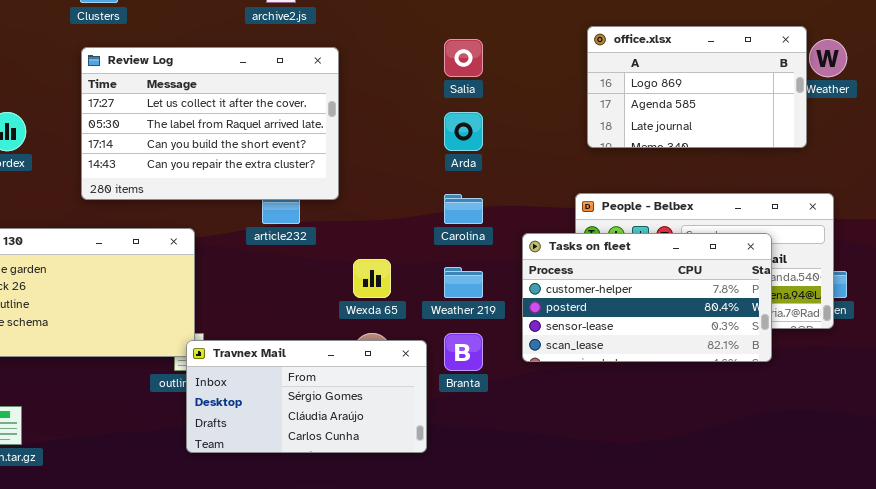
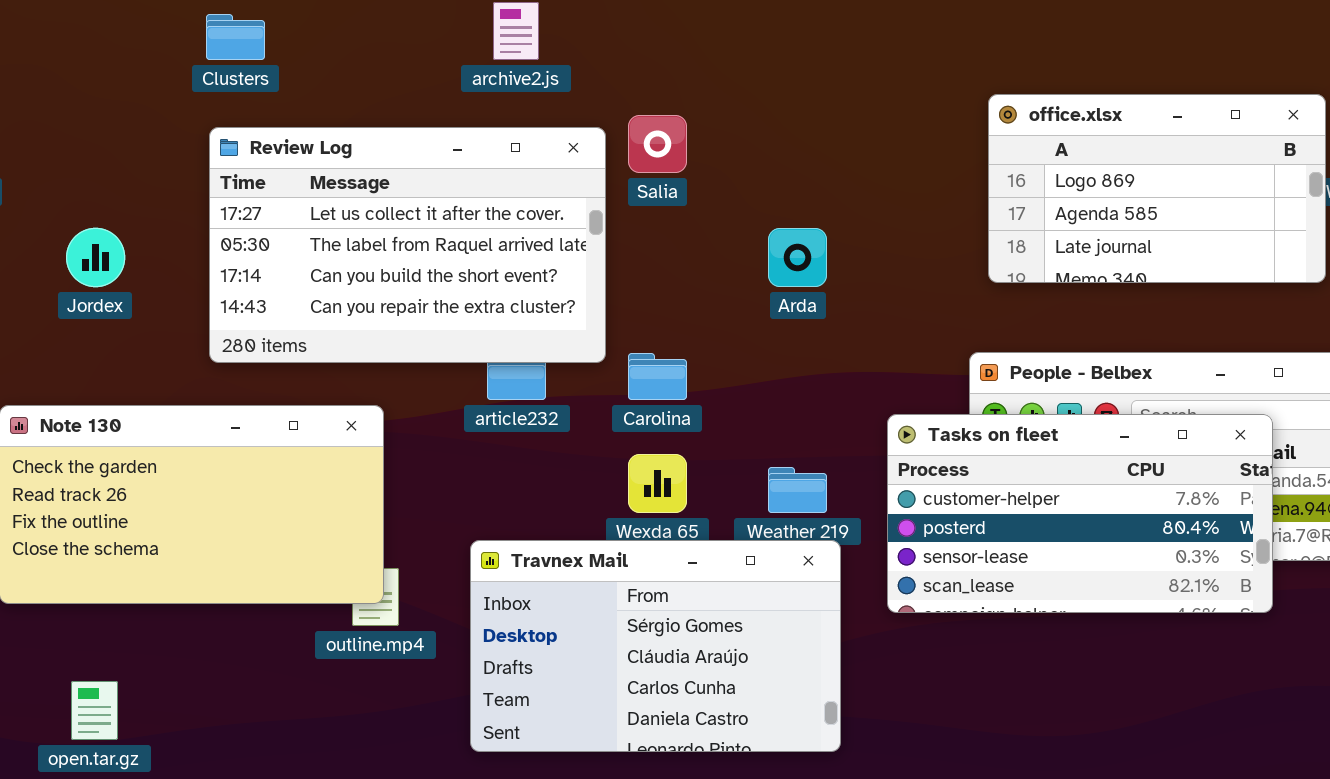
Salia: [444,39,483,77] -> [628,115,687,173], moved
Carolina: [444,194,483,224] -> [628,353,687,400], moved
Travnex Mail: [186,340,427,453] -> [470,540,841,752], moved, resized

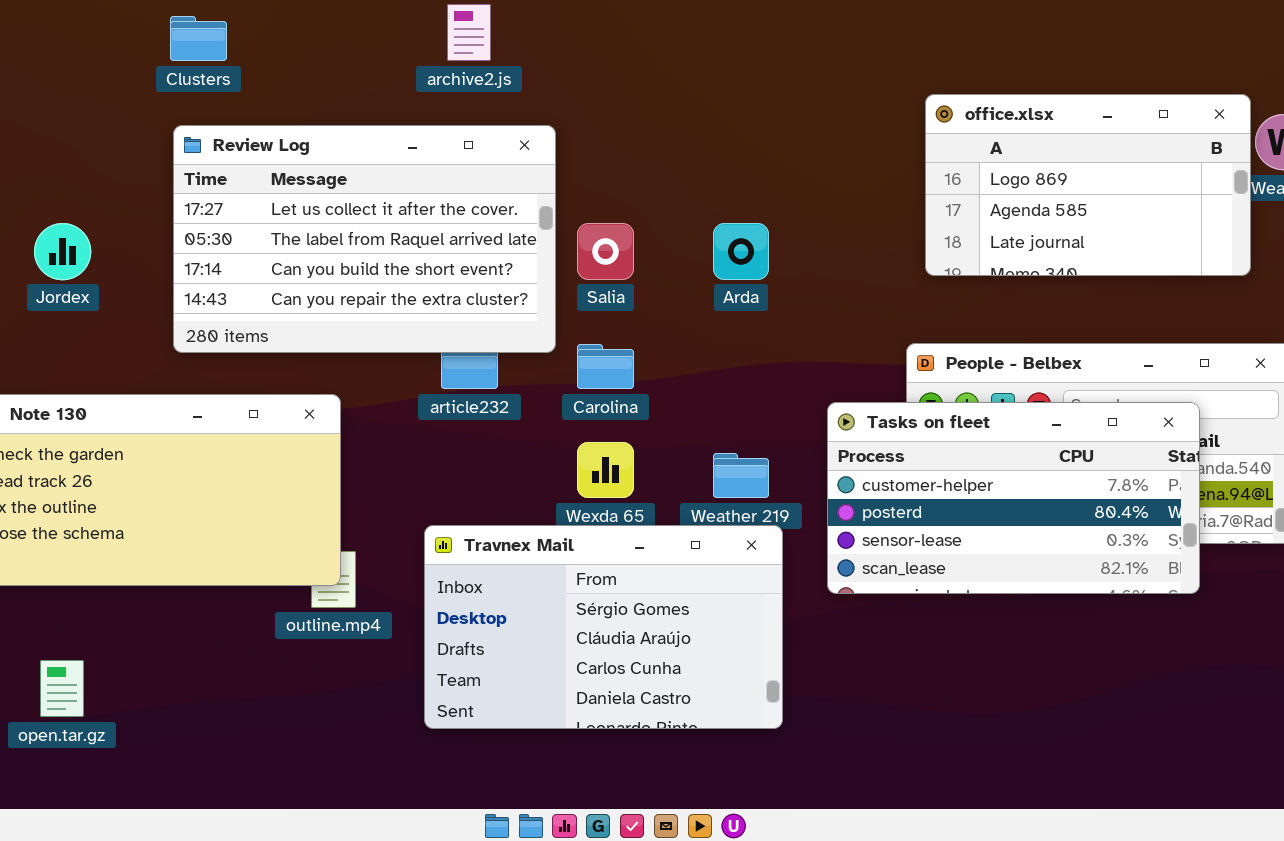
Salia: [628,115,687,173] -> [577,223,634,280], moved

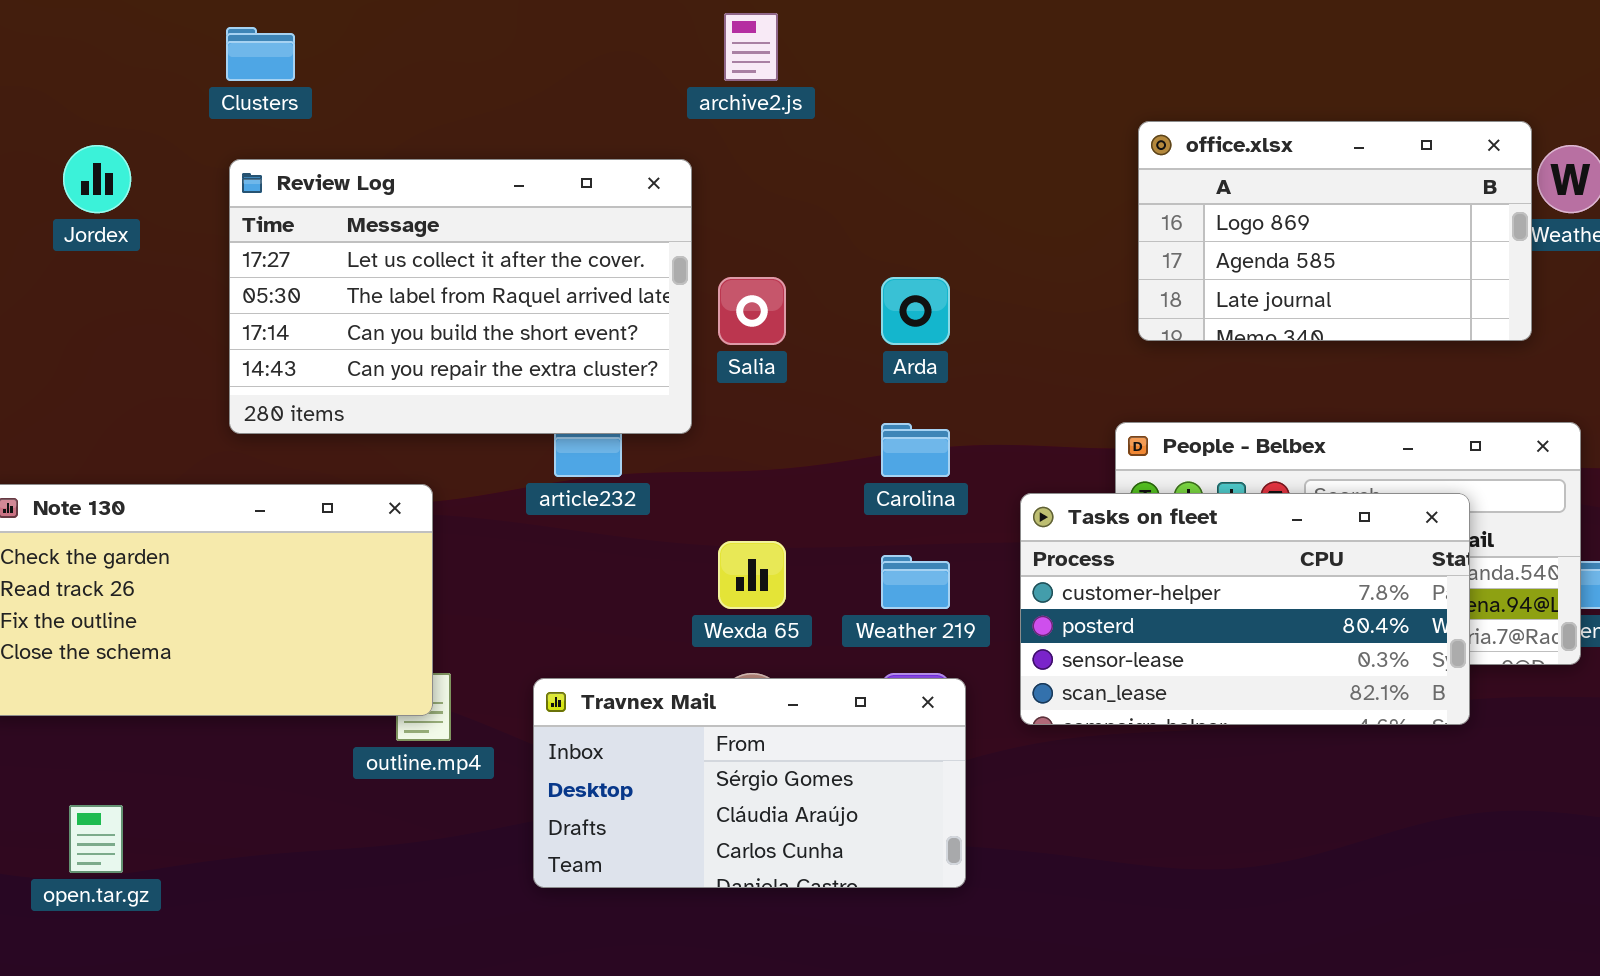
archive2.js: [447,4,491,61] -> [724,13,778,81], moved
Jordex: [34,223,91,280] -> [63,145,131,213], moved
Carolina: [577,344,634,389] -> [881,423,950,477], moved
Travnex Mail: [424,525,783,729] -> [533,678,966,888], resized

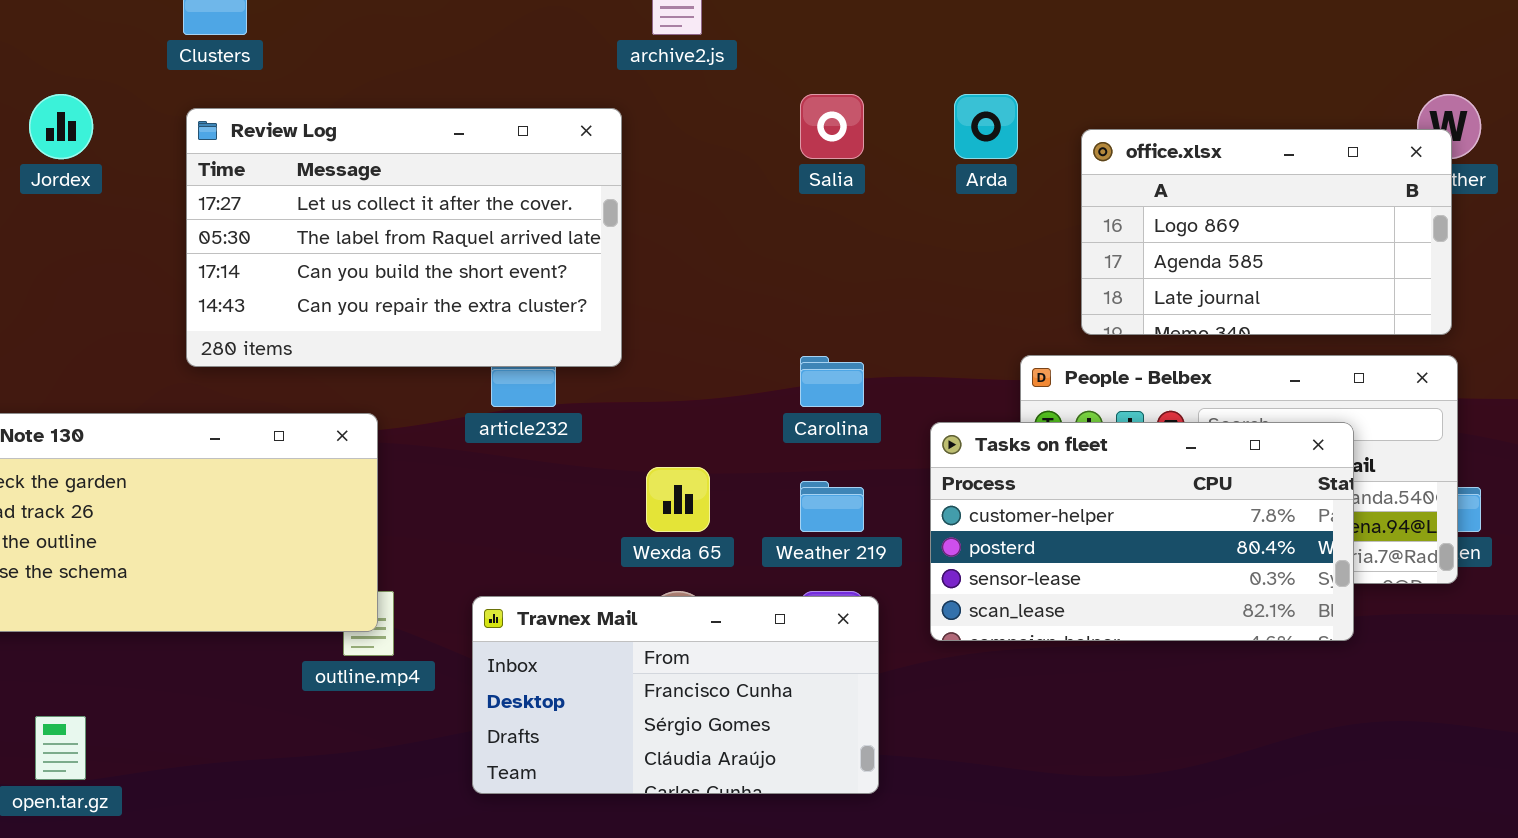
office.xlsx: [1138,121,1532,341] -> [1081,129,1452,335], moved
Salia: [718,277,786,345] -> [800,94,864,159], moved
Arda: [881,277,950,345] -> [954,94,1018,159], moved
Travnex Mail: [533,678,966,888] -> [472,596,879,794], scrolled up 1 row

